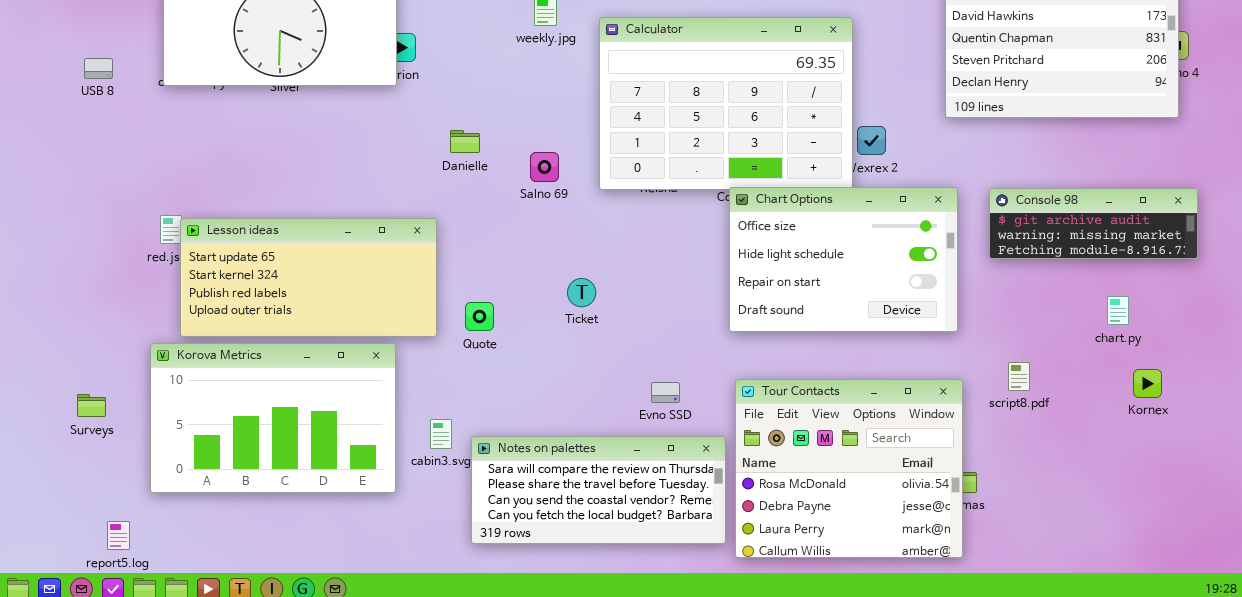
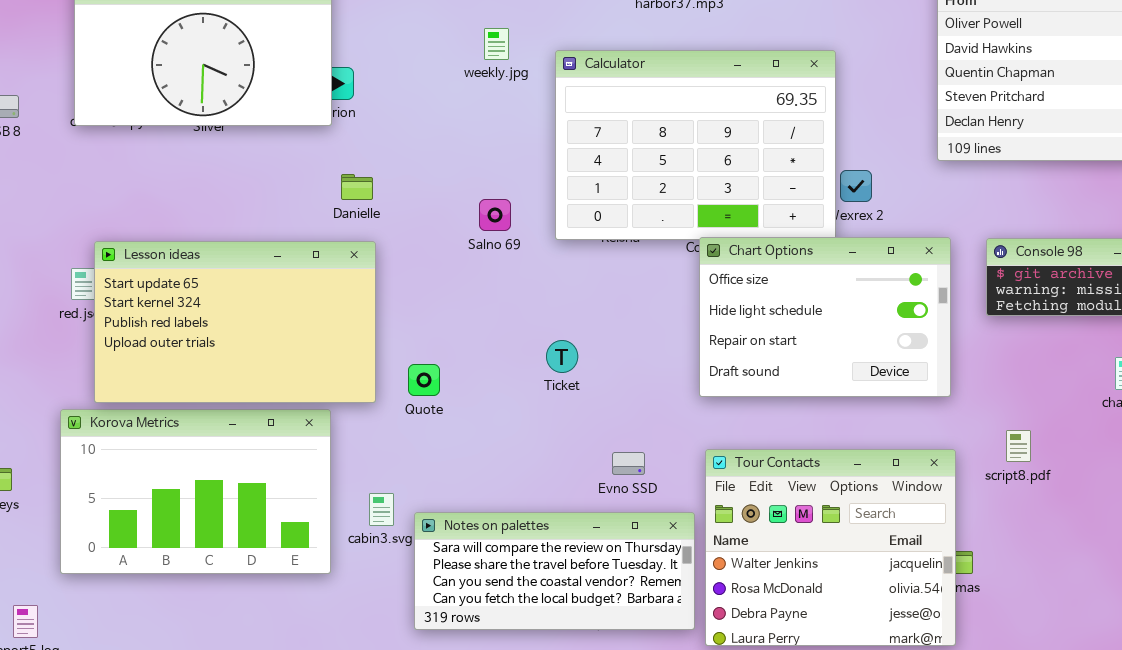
Danielle: [450,130,480,153] -> [341,174,373,200], moved
Lesson ideas: [180,218,437,337] -> [94,241,376,403], resized
Ticket: [567,278,596,307] -> [546,340,578,373], moved
Tour Contacts: [735,379,963,558] -> [705,449,956,646], scrolled up 1 row

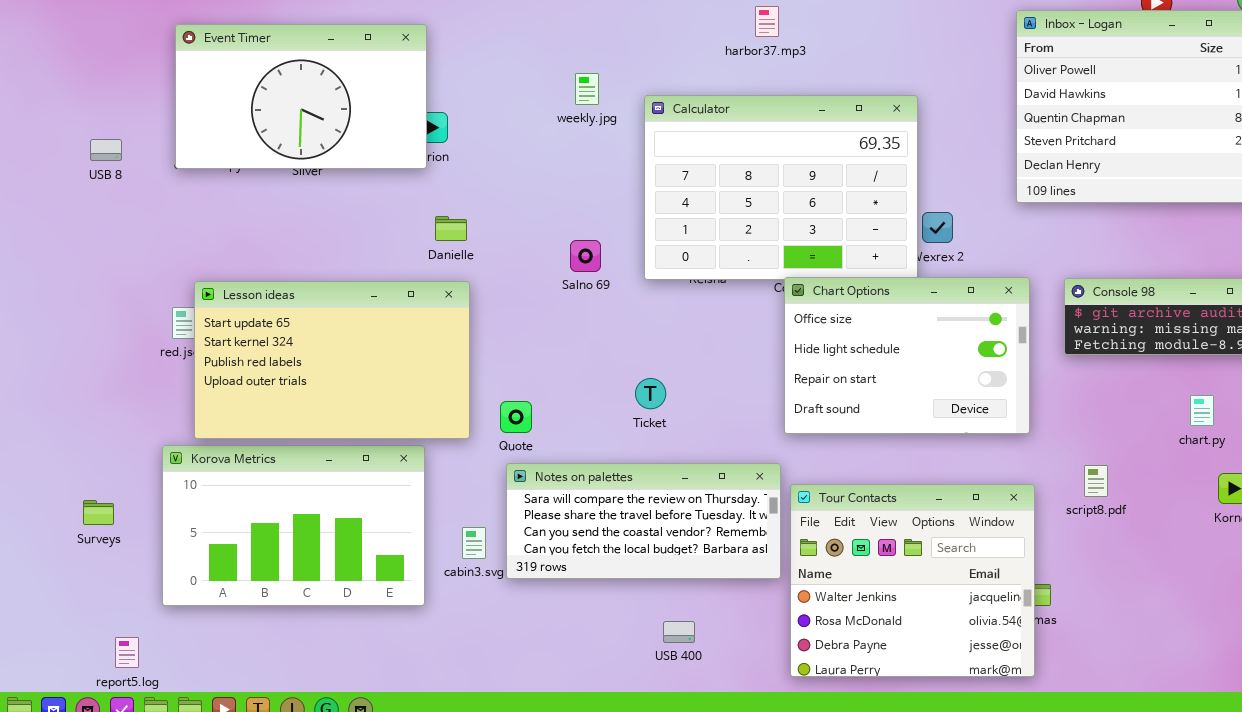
Notes on palettes: [414,512,695,630] -> [506,463,781,579], moved

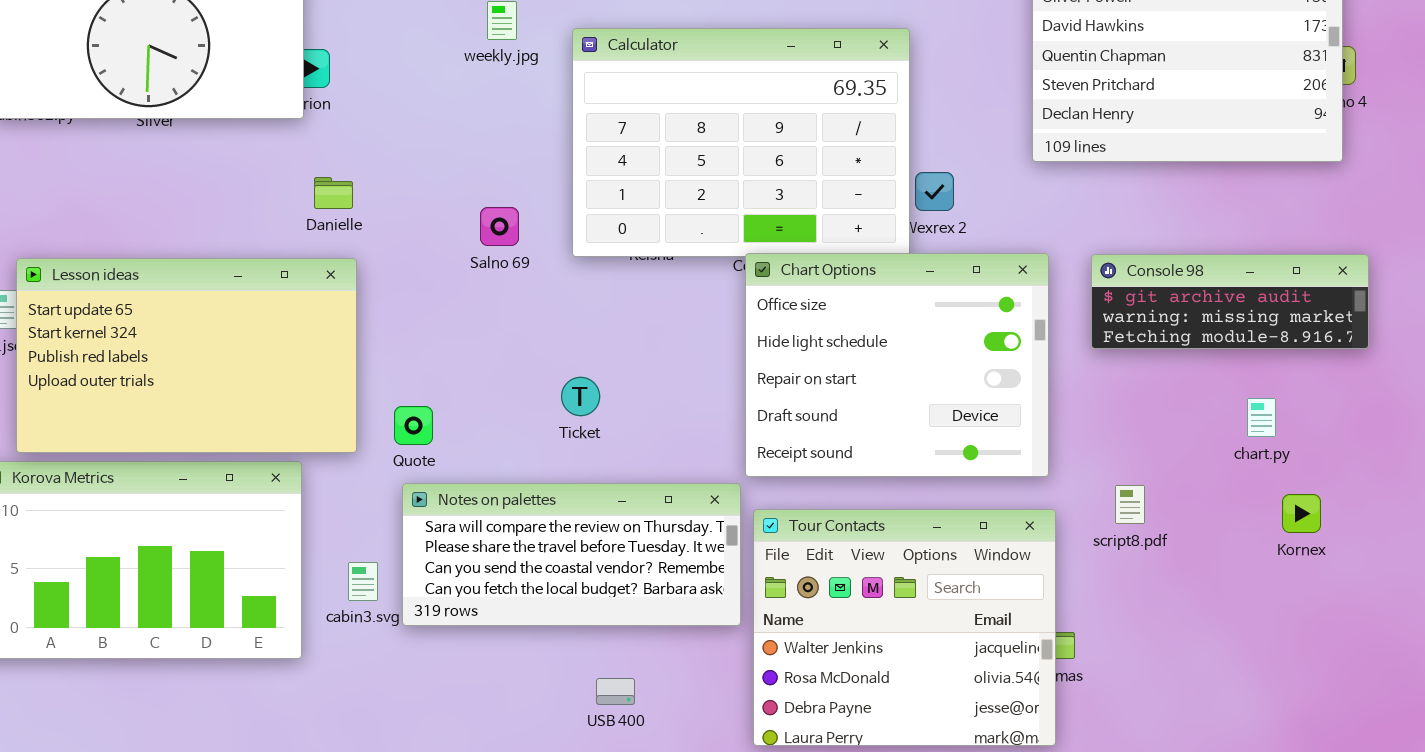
Chart Options: [784,277,1030,434] -> [745,253,1049,477], resized

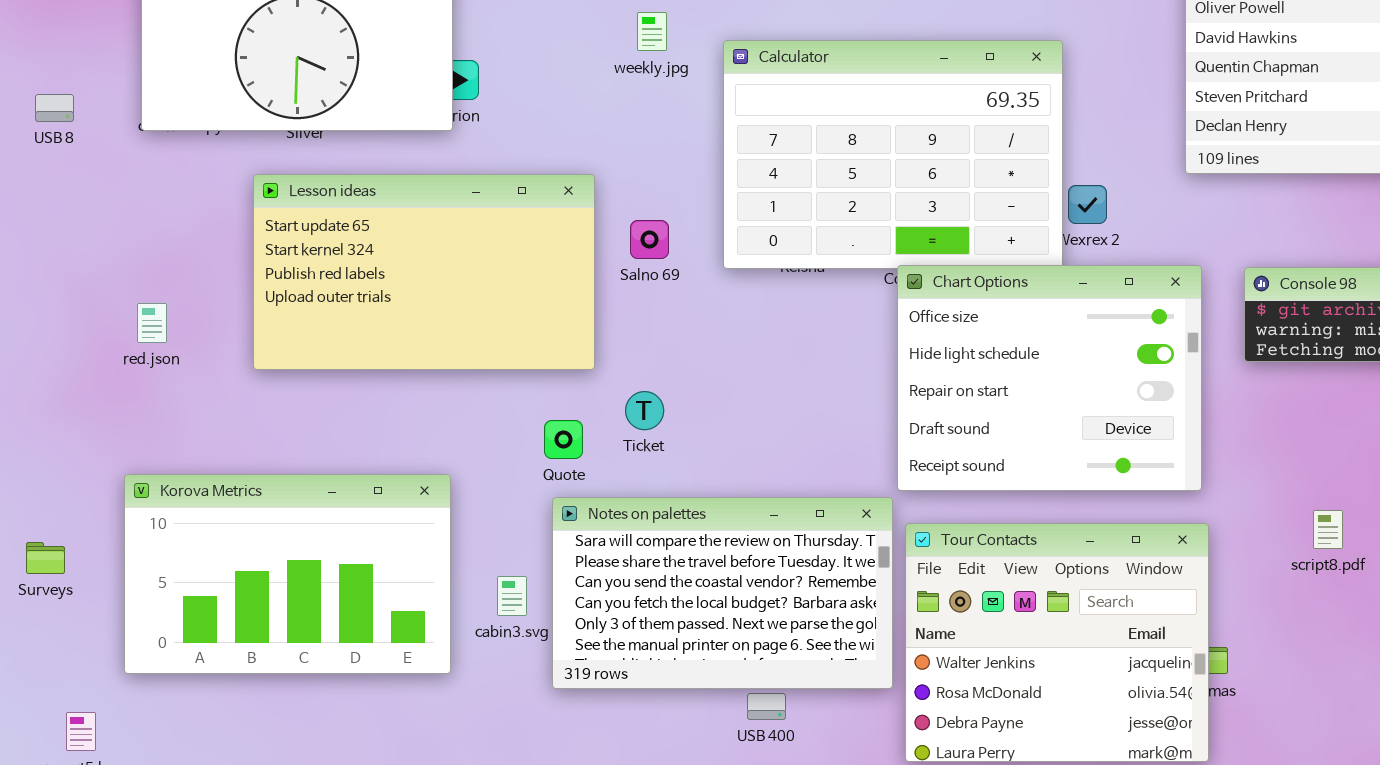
Lesson ideas: [16,258,357,453] -> [253,174,595,370], moved
Ticket: [561,377,600,416] -> [625,391,664,430], moved
Notes on palettes: [402,483,741,626] -> [552,497,893,689], resized
script8.pdf: [1115,485,1145,524] -> [1313,510,1343,549], moved

